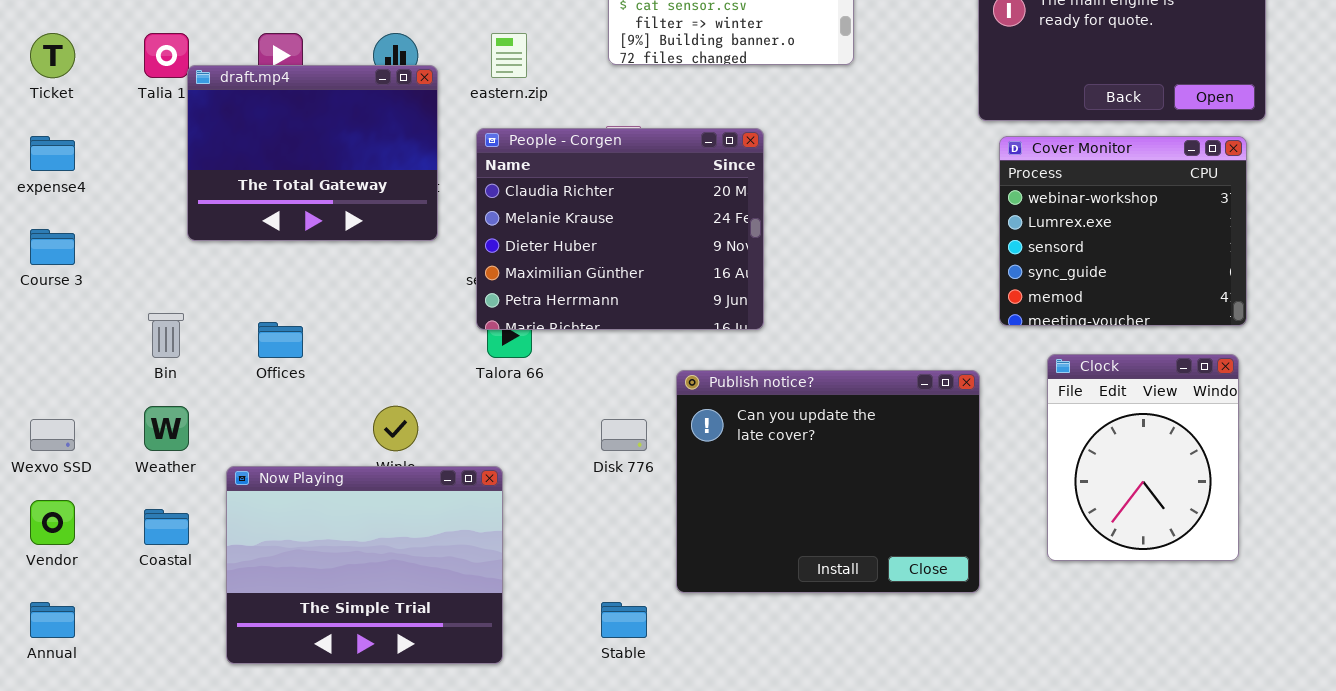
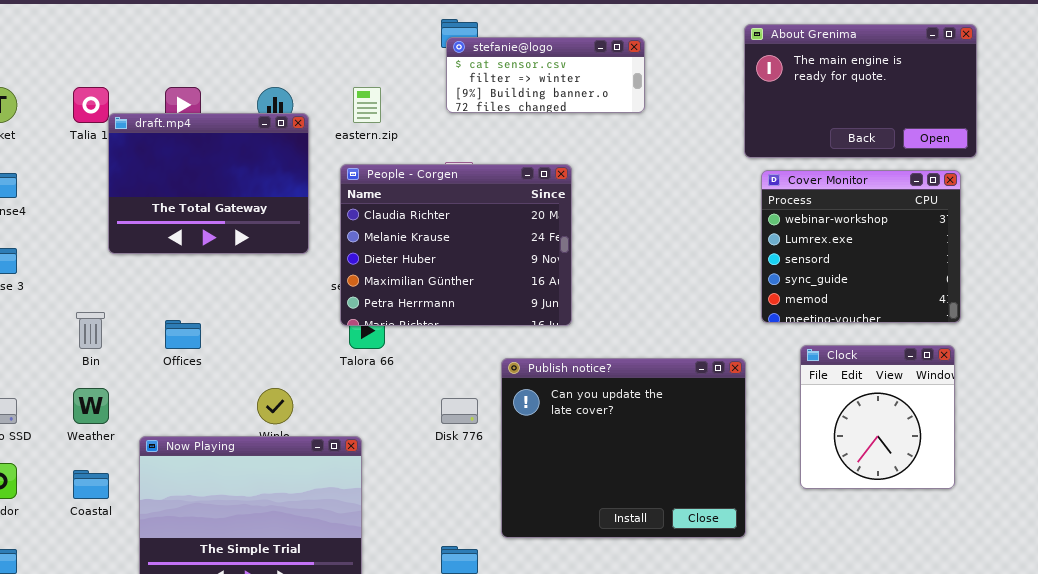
Clock: [1047,354,1239,561] -> [800,345,955,489], resized

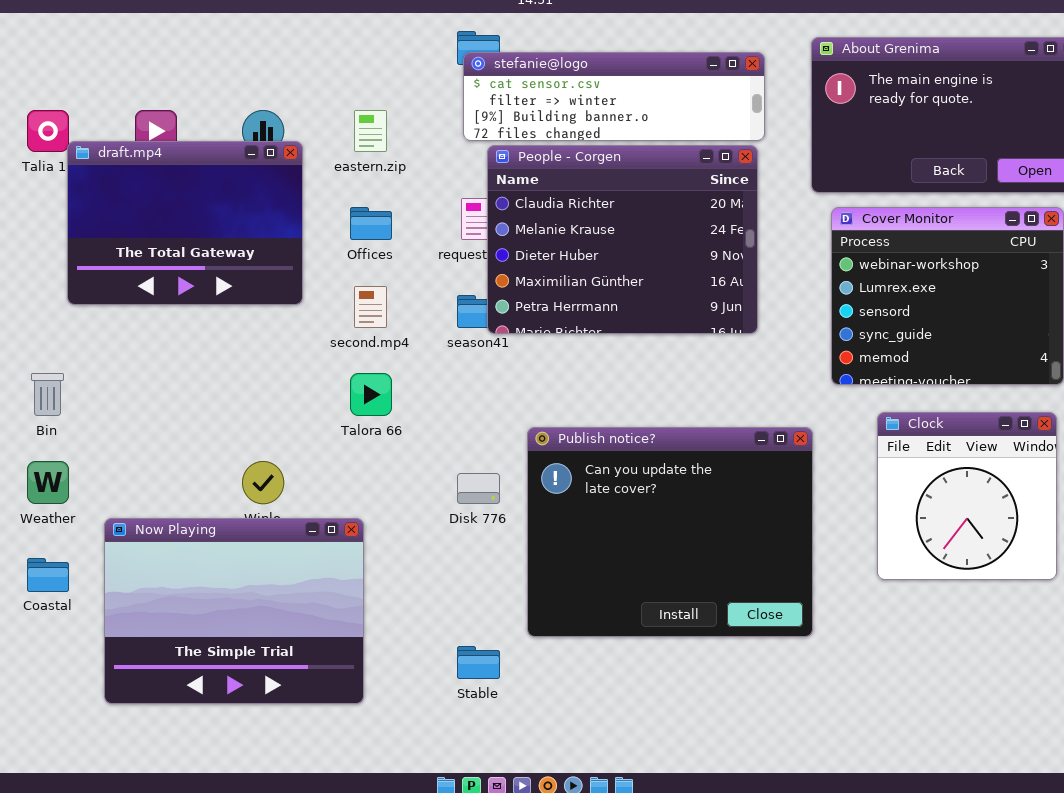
stefanie@logo: [446,37,645,113] -> [463,52,765,141], resized
People - Corgen: [340,164,572,326] -> [487,145,758,334], moved
Offices: [165,320,201,349] -> [350,207,392,240], moved

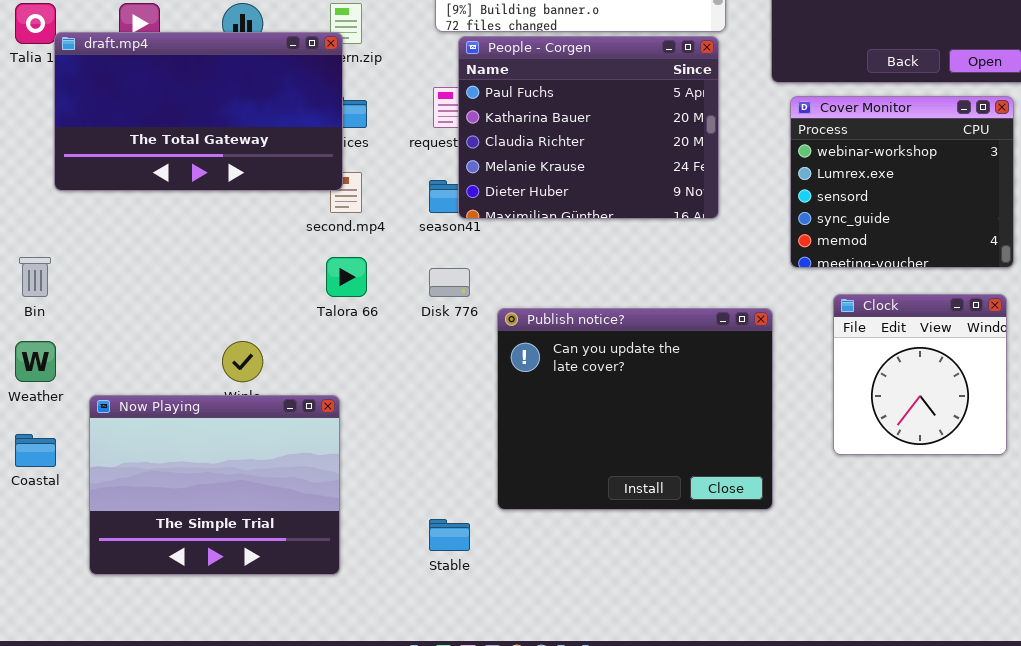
draft.mp4: [67,141,303,305] -> [54,32,343,191], resized
People - Corgen: [487,145,758,334] -> [458,36,719,219], scrolled up 2 rows
Disk 776: [457,473,500,504] -> [429,268,470,297], moved

